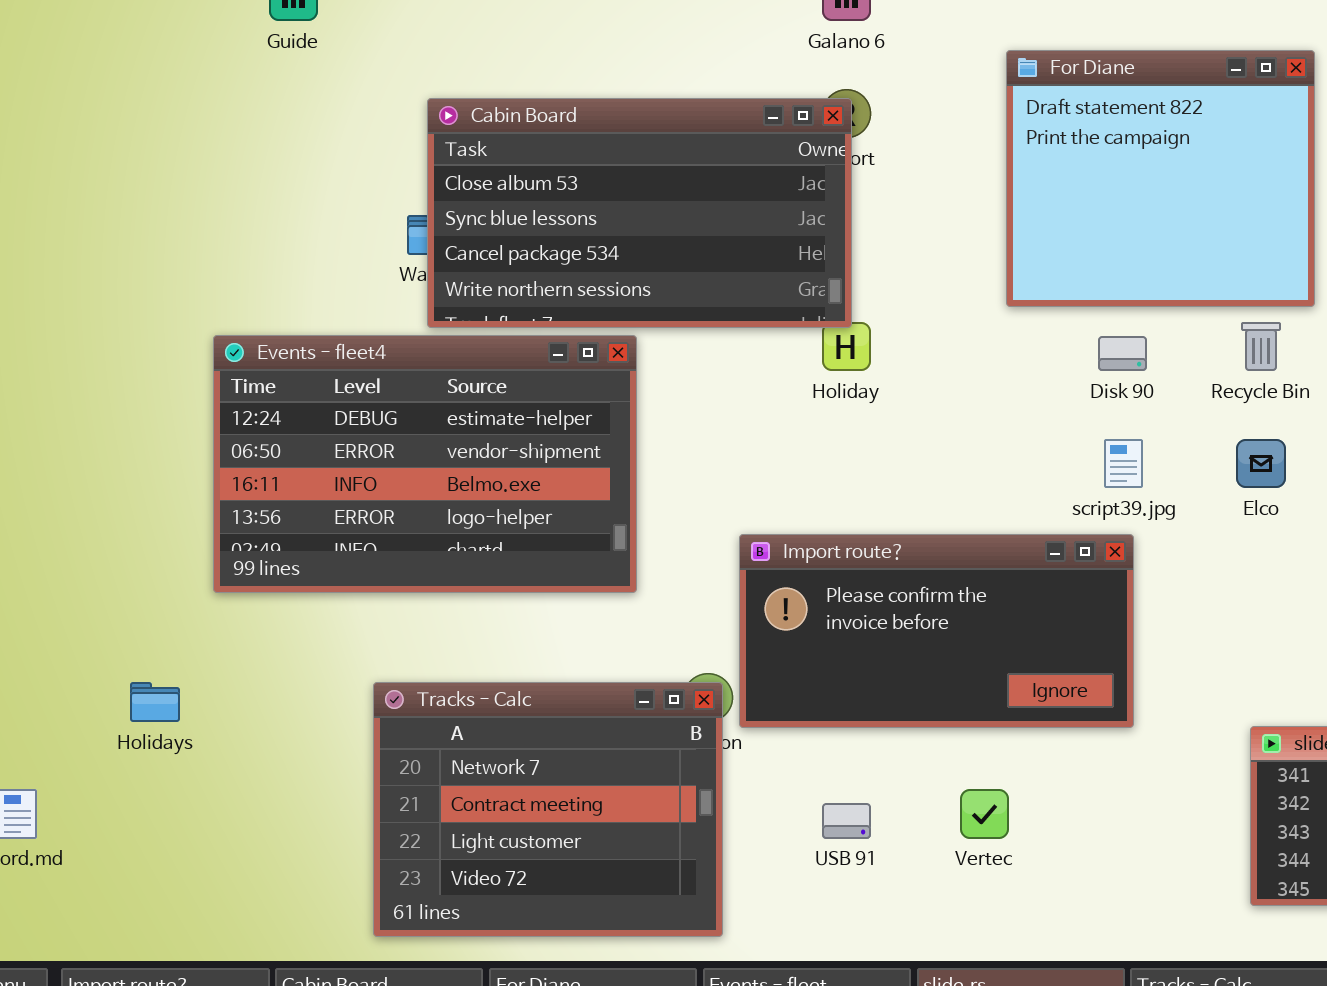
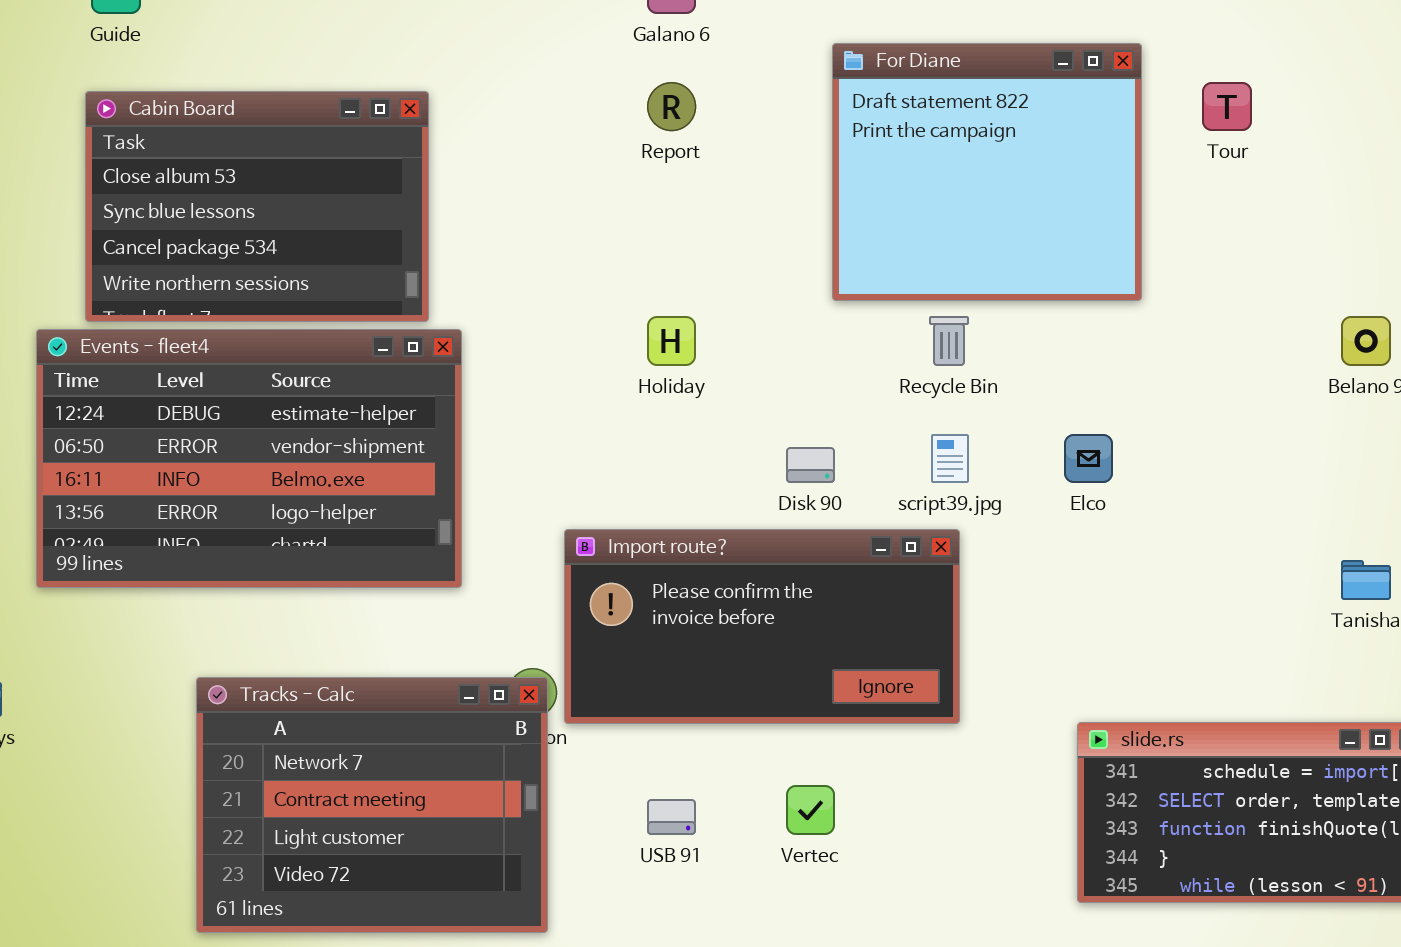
Cabin Board: [427,98,852,328] -> [85,91,429,322], moved, resized
Recycle Bin: [1241,322,1281,371] -> [929,316,969,366], moved
Disk 90: [1098,336,1147,371] -> [786,447,835,483], moved

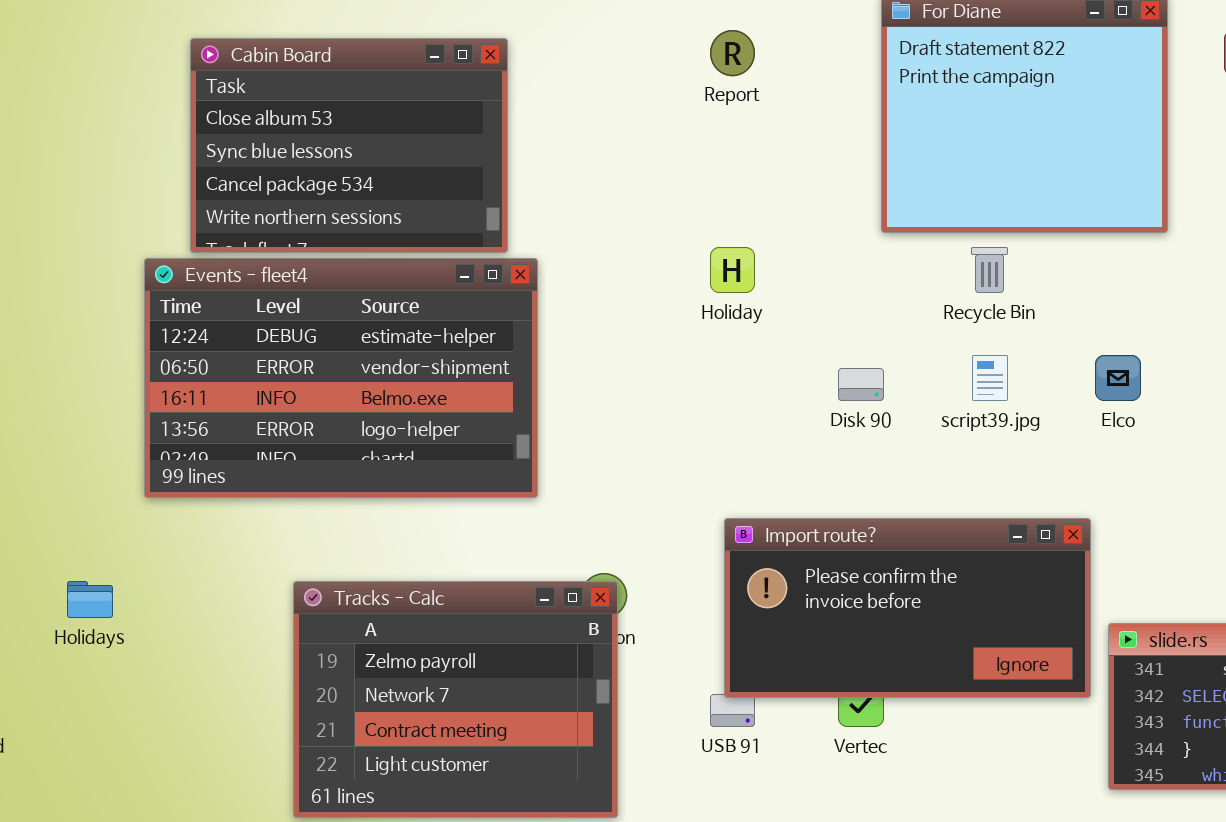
Import route?: [564,529,960,724] -> [724,518,1091,698], moved
Tracks - Calc: [196,677,548,933] -> [293,581,618,818], scrolled up 1 row

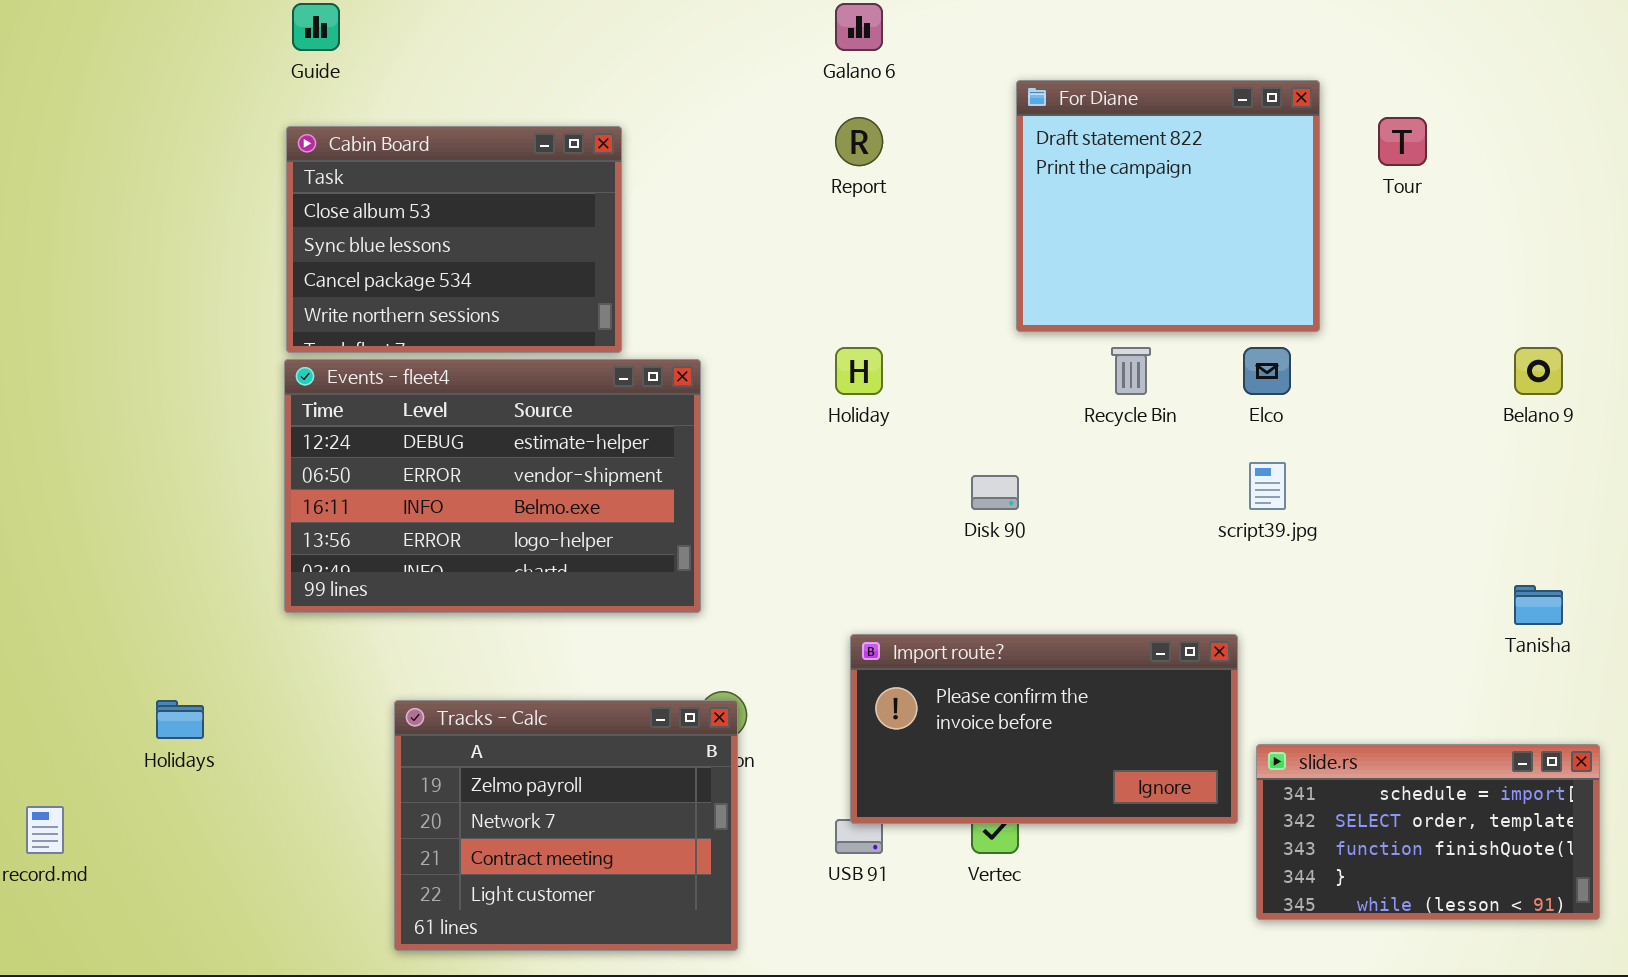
Events - fleet4: [144,258,538,498] -> [284,359,701,613], moved
script39.jpg: [972,355,1008,401] -> [1249,462,1286,510], moved
Elco: [1095,355,1141,401] -> [1243,347,1291,395], moved

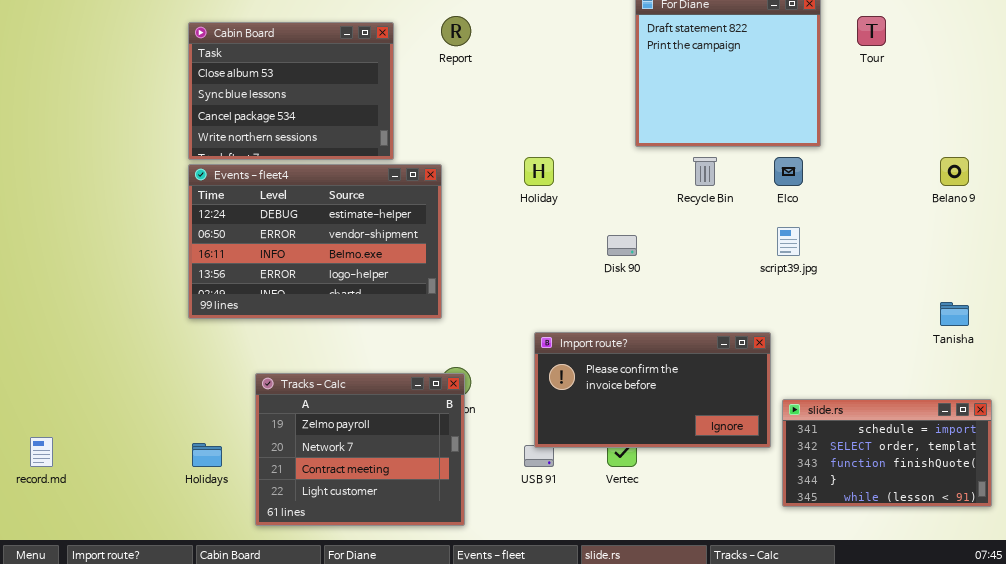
Report: [835,117,883,166] -> [441,16,471,46], moved
Holidays: [156,700,204,739] -> [192,443,222,467], moved

